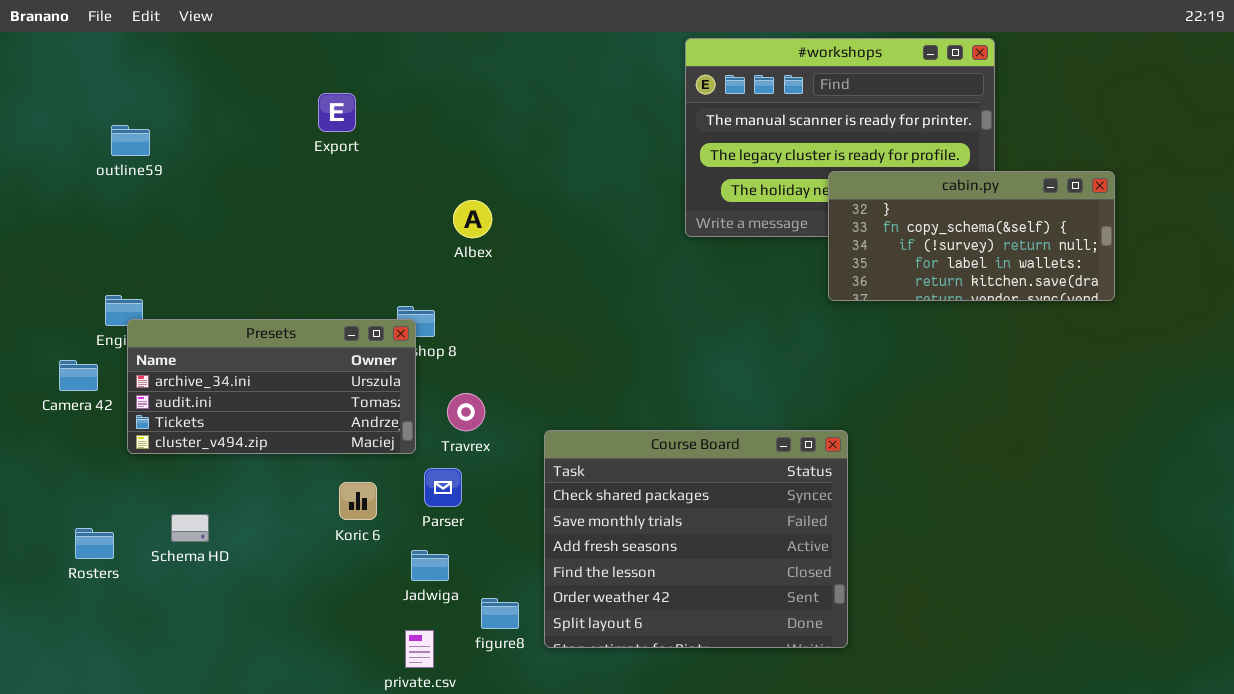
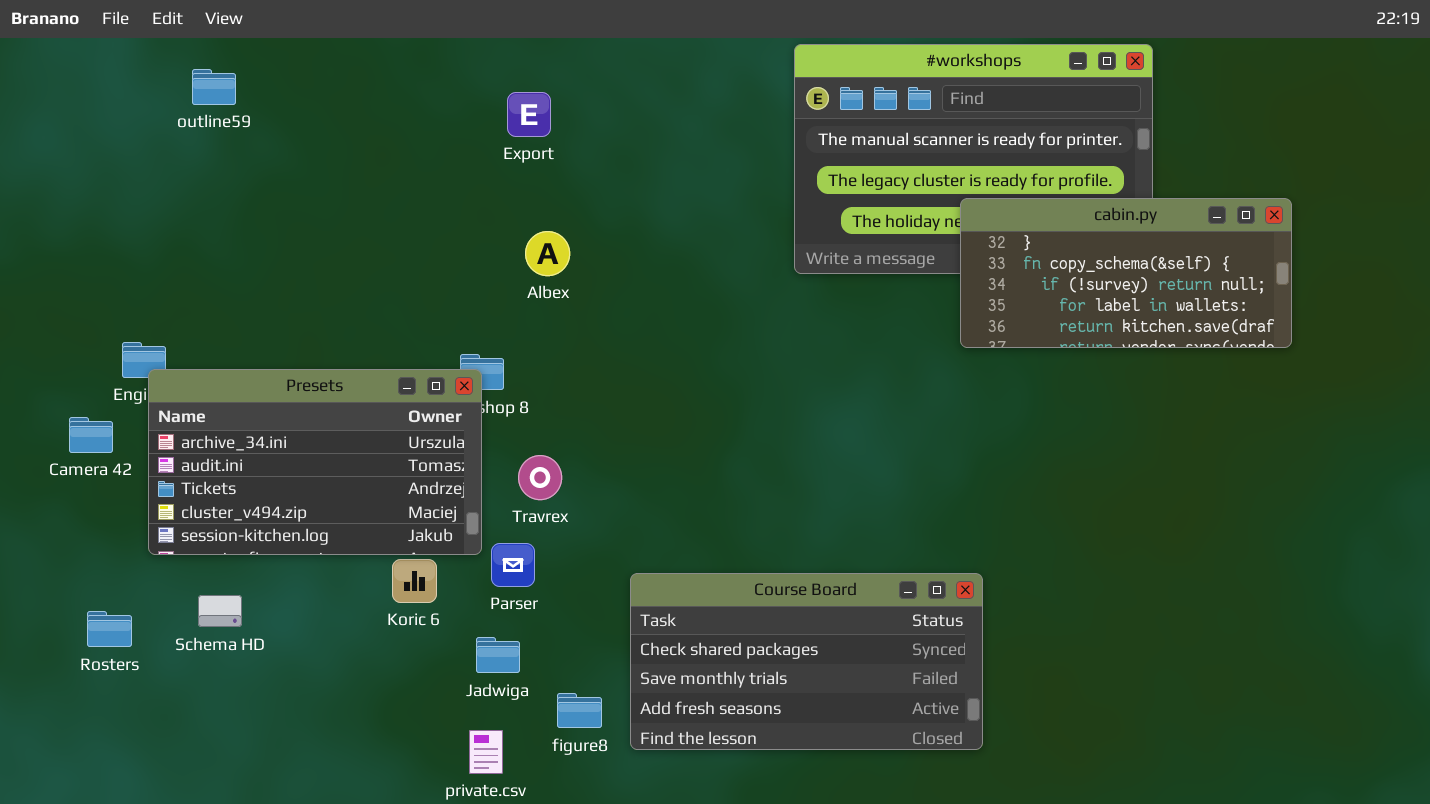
Export: [318,93,356,132] -> [507,92,551,137], moved
outline59: [111,125,150,156] -> [192,69,236,105], moved
Presets: [127,319,416,454] -> [148,369,482,555], resized
Course Board: [544,430,848,648] -> [630,573,983,750], resized

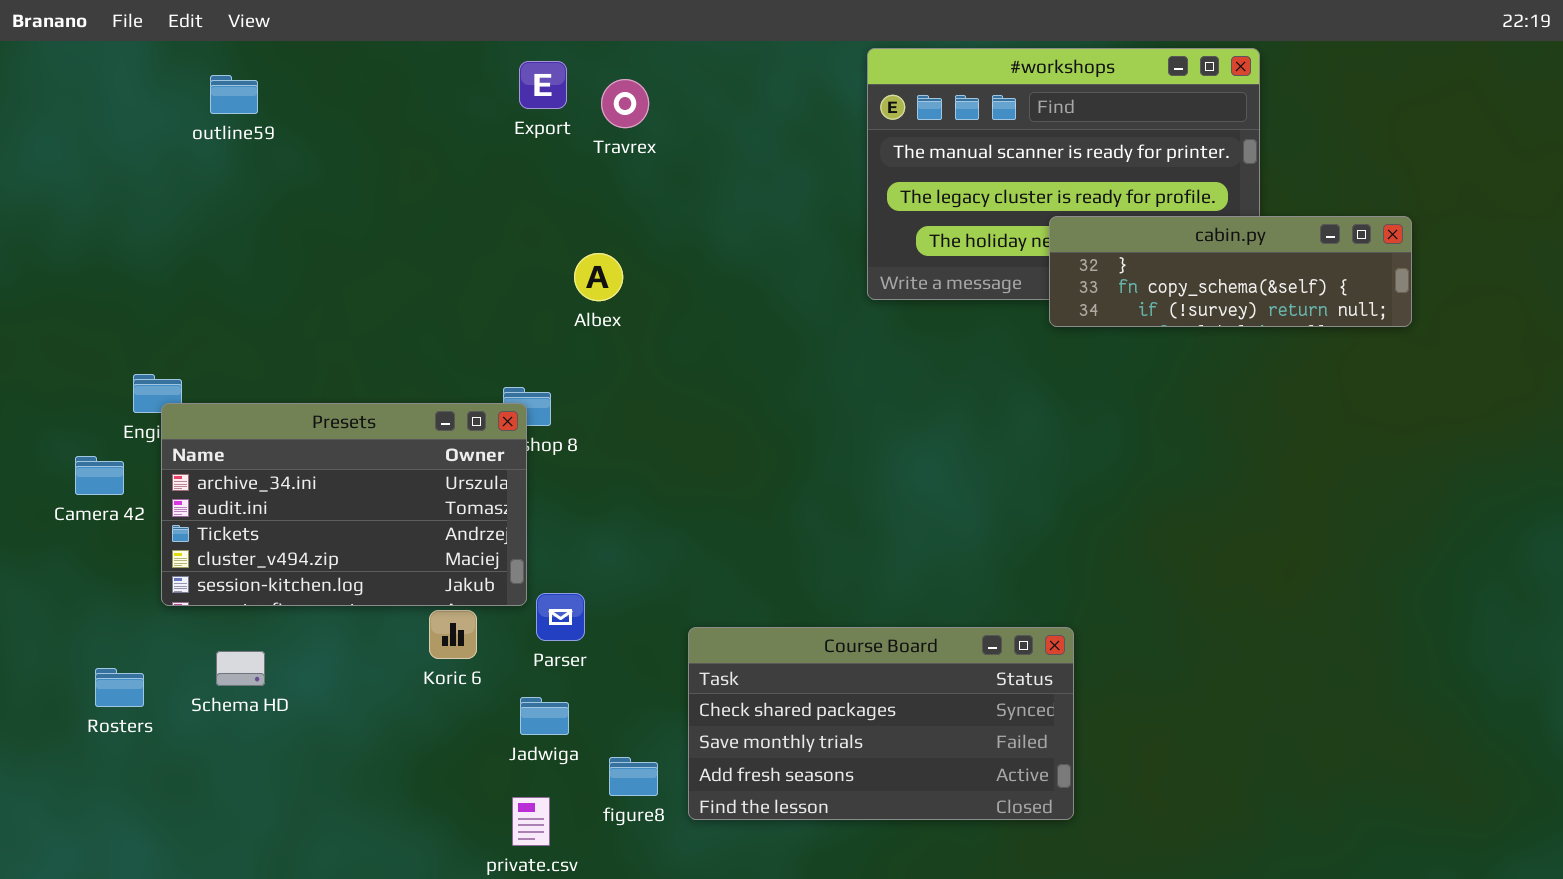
Export: [507,92,551,137] -> [519,61,567,109], moved
cabin.py: [960,198,1292,348] -> [1049,216,1412,327], resized
Travrex: [518,455,562,500] -> [601,79,649,128], moved

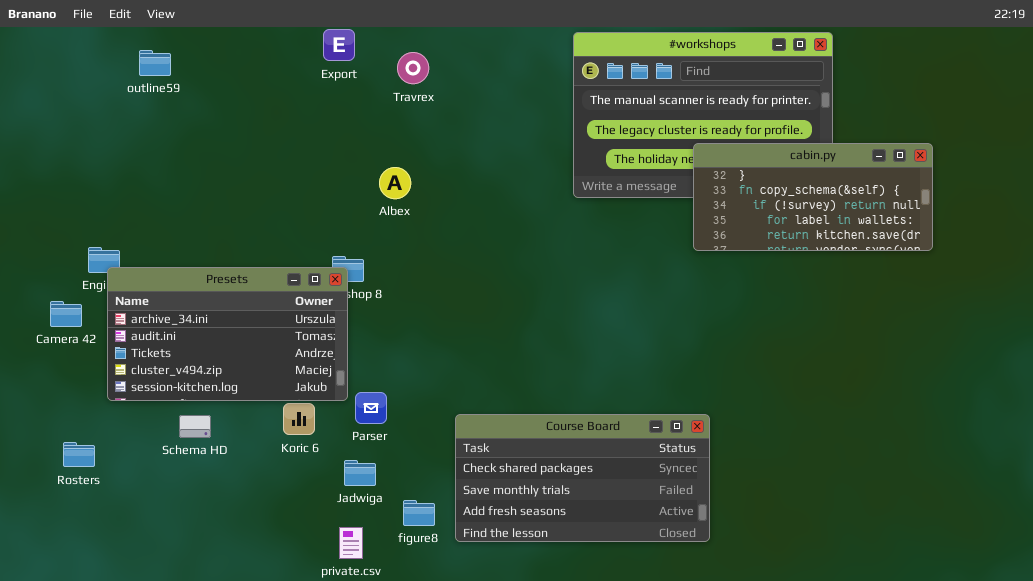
Export: [519,61,567,109] -> [323,29,355,61], moved
cabin.py: [1049,216,1412,327] -> [693,143,933,251], resized
Schema HD: [216,651,265,686] -> [179,415,211,438], moved

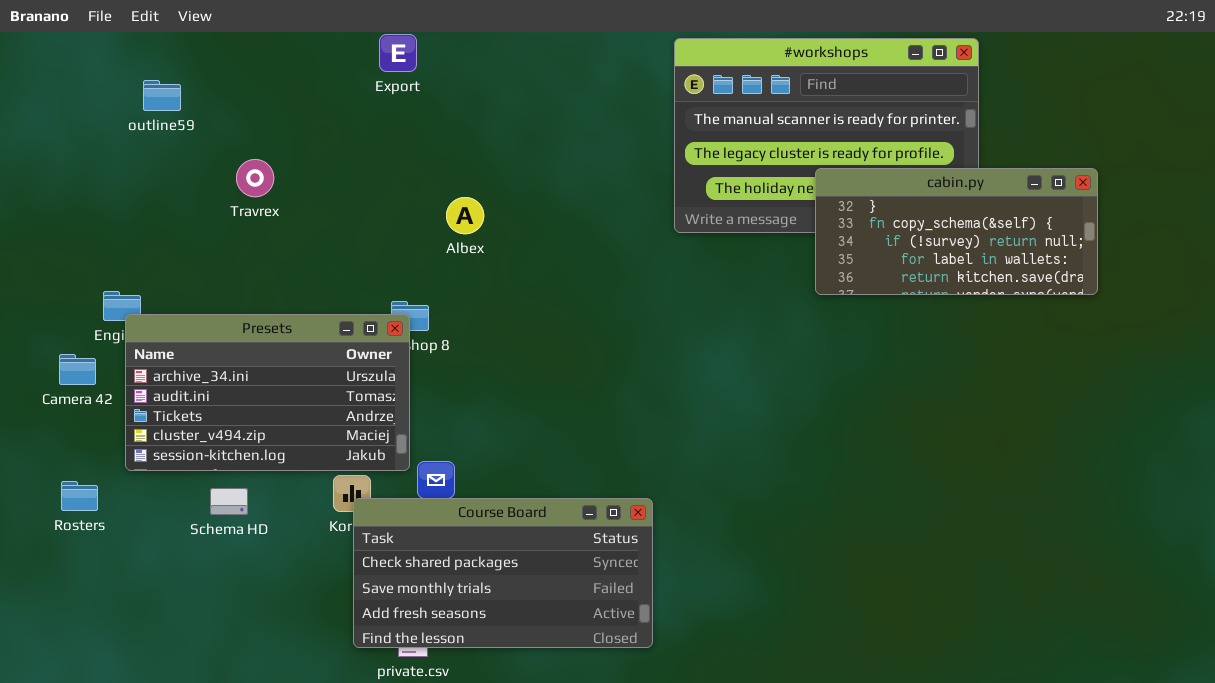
outline59: [139,50,171,76] -> [143,80,181,111], moved
Travrex: [397,52,429,84] -> [236,159,274,197], moved
Course Board: [455,414,710,542] -> [353,498,653,648], moved
Rosters: [63,442,95,467] -> [61,481,98,511], moved

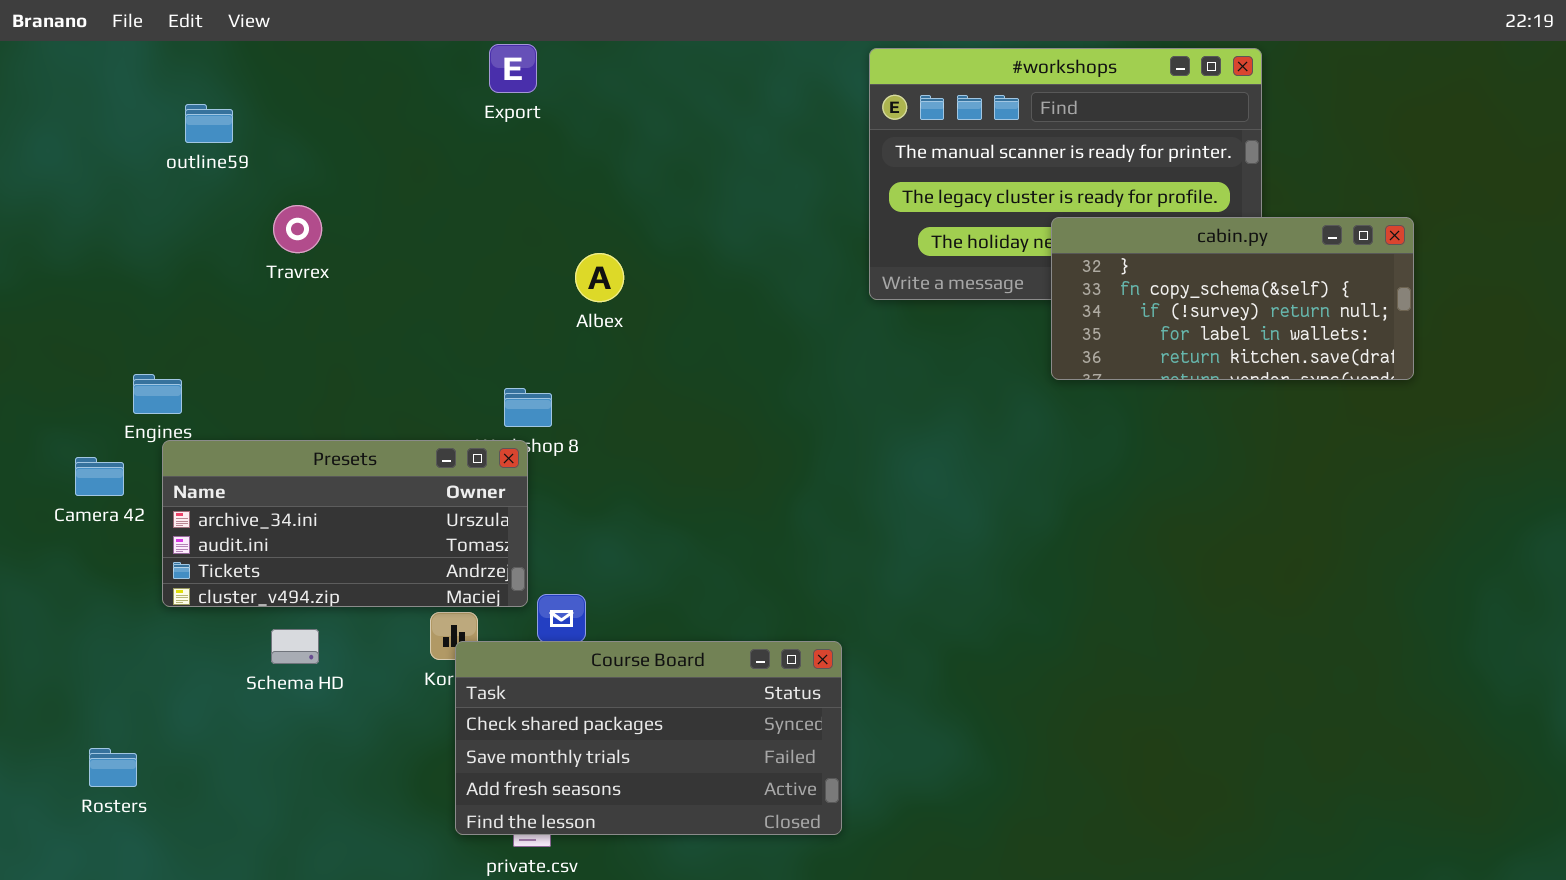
Travrex: [236,159,274,197] -> [273,205,322,253], moved
Presets: [125,314,410,471] -> [162,440,528,607], resized
Rosters: [61,481,98,511] -> [89,748,137,787], moved

